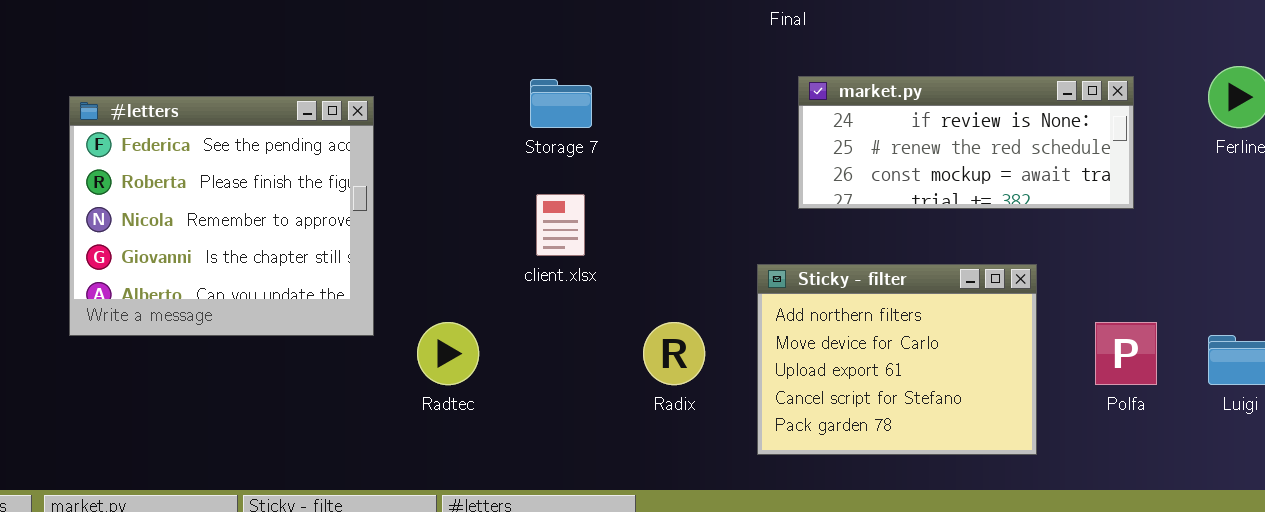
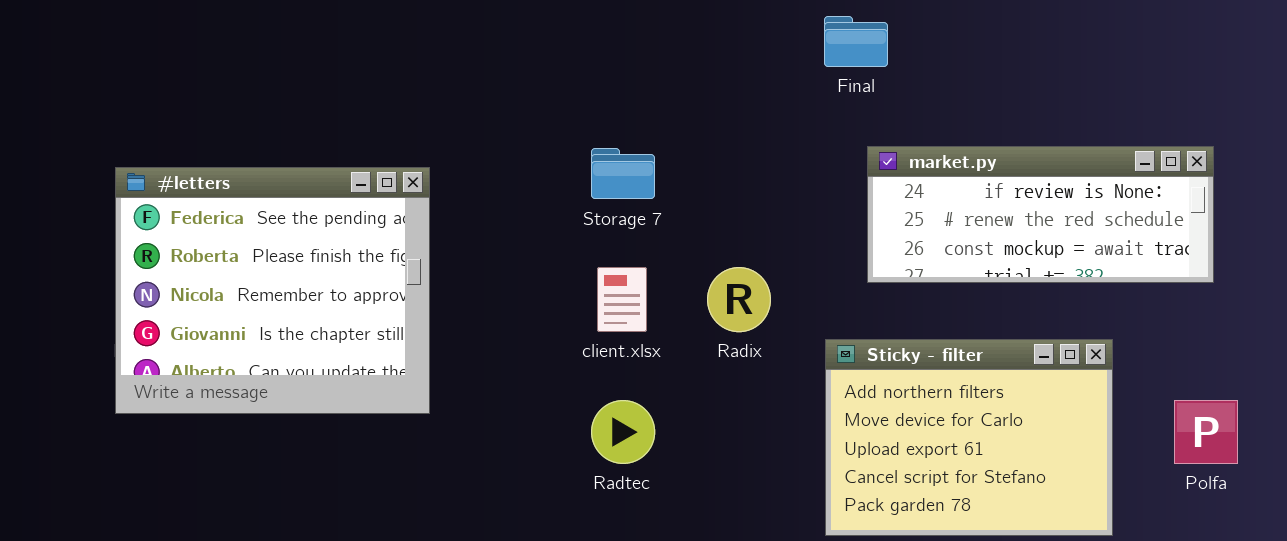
Radtec: [417,322,479,385] -> [591,400,655,464], moved
Radix: [643,322,705,385] -> [707,267,771,332], moved

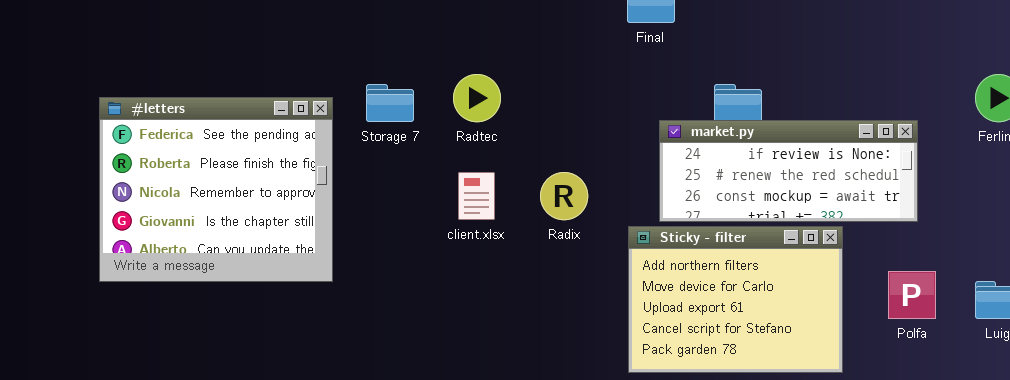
market.py: [867,146,1214,283] -> [659,120,918,222], moved
Storage 7: [591,148,655,199] -> [366,84,414,122], moved
Radtec: [591,400,655,464] -> [453,74,501,122], moved

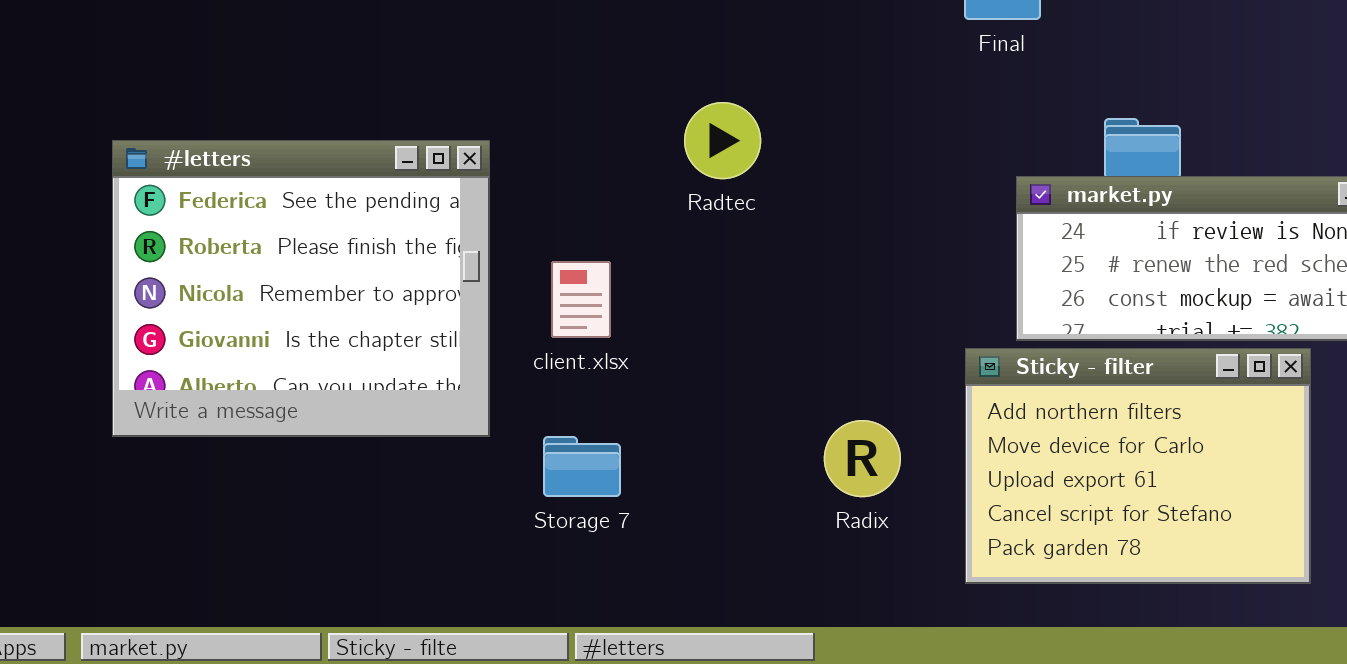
Storage 7: [366,84,414,122] -> [543,436,621,497], moved
client.xlsx: [458,172,495,220] -> [551,261,611,338], moved
Radix: [540,172,588,220] -> [824,420,901,497], moved

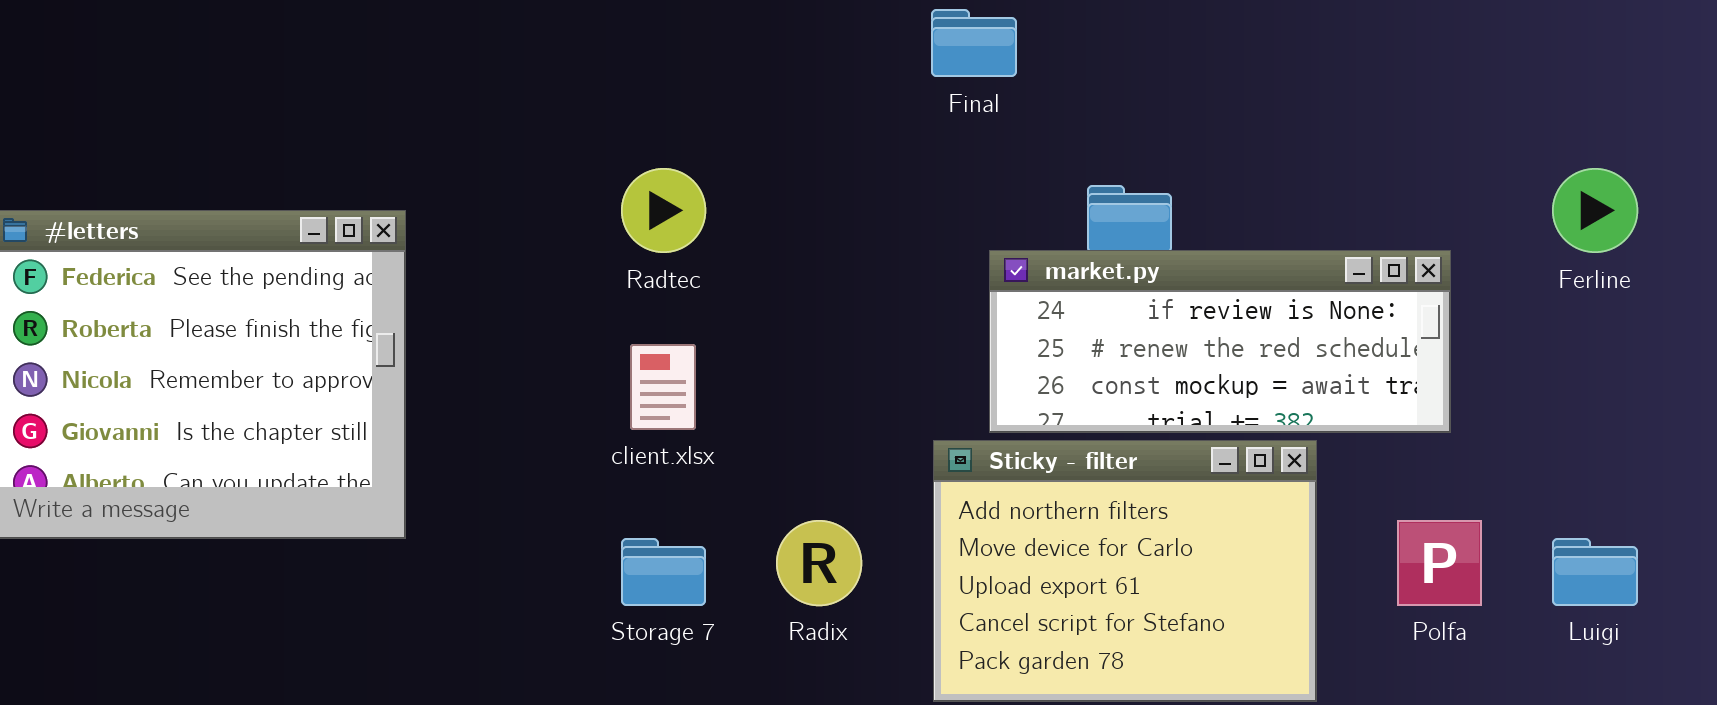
client.xlsx: [551,261,611,338] -> [630,344,696,430], moved
Storage 7: [543,436,621,497] -> [621,538,706,606], moved

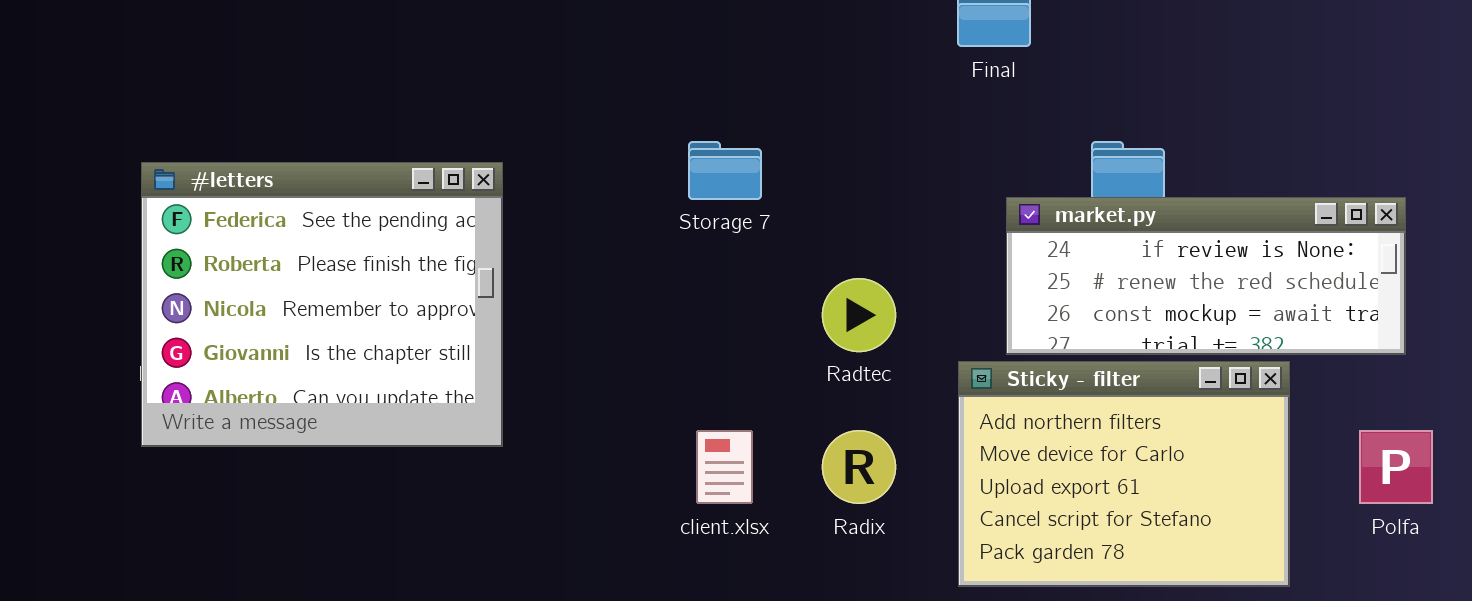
Radtec: [621,168,706,253] -> [822,278,896,352], moved
client.xlsx: [630,344,696,430] -> [696,430,753,504], moved
Storage 7: [621,538,706,606] -> [688,141,762,200], moved

